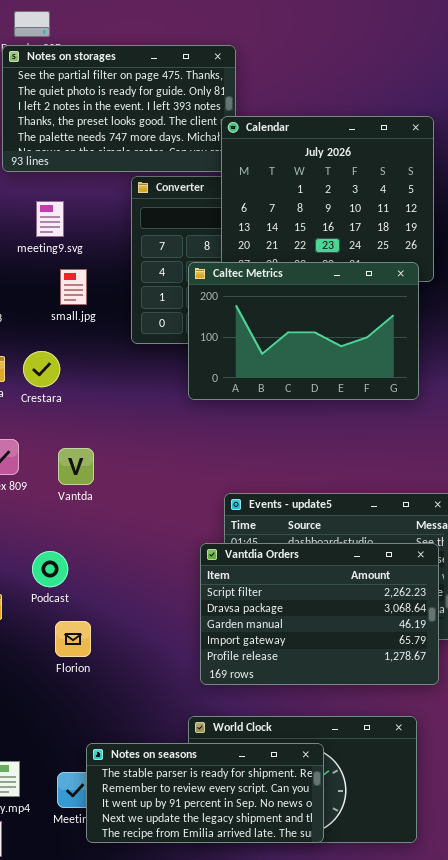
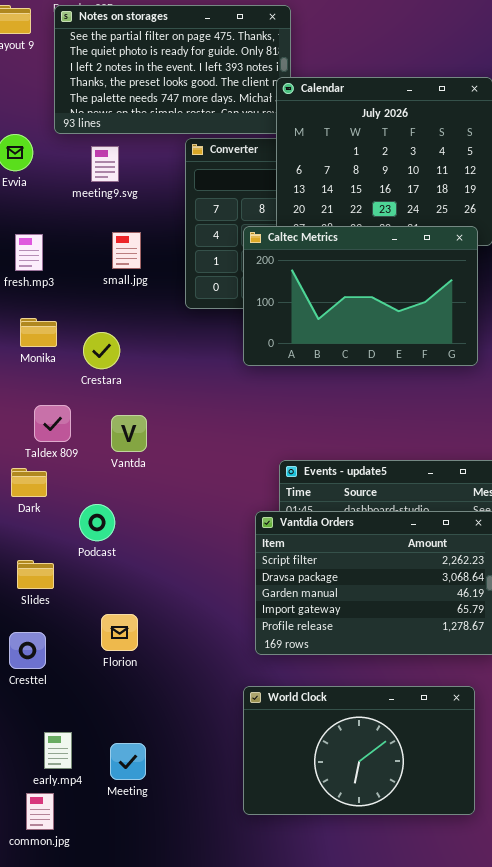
meeting9.svg: [36,201,64,237] -> [91,146,119,182], moved
Crestara: [23,351,60,387] -> [83,332,120,369], moved
Podcast: [32,551,68,587] -> [79,504,115,541], moved
Florion: [55,621,91,657] -> [101,614,138,651], moved
Notes on seasons: [86,743,324,843] -> none, closed

